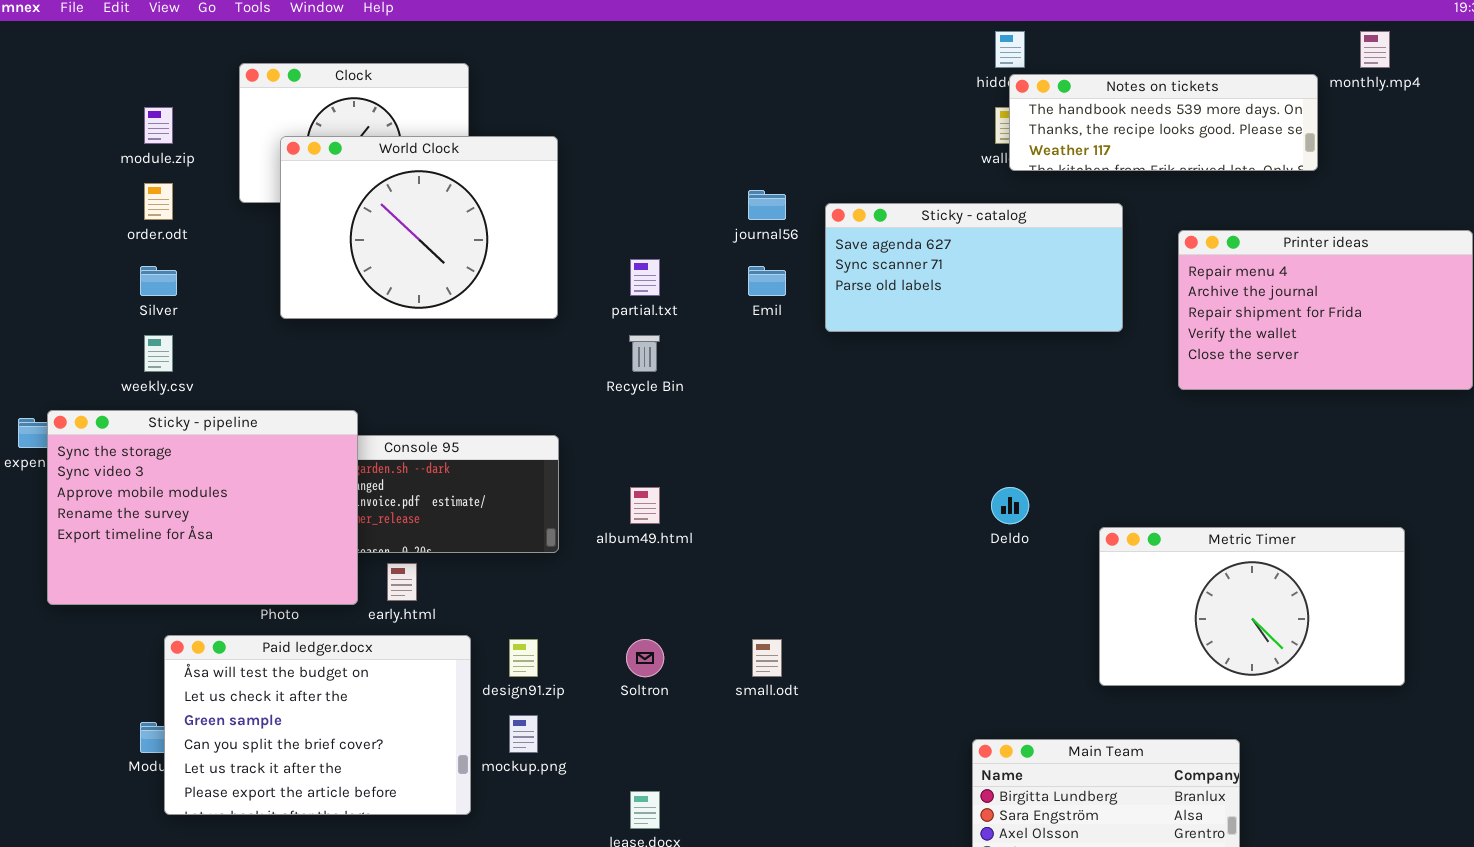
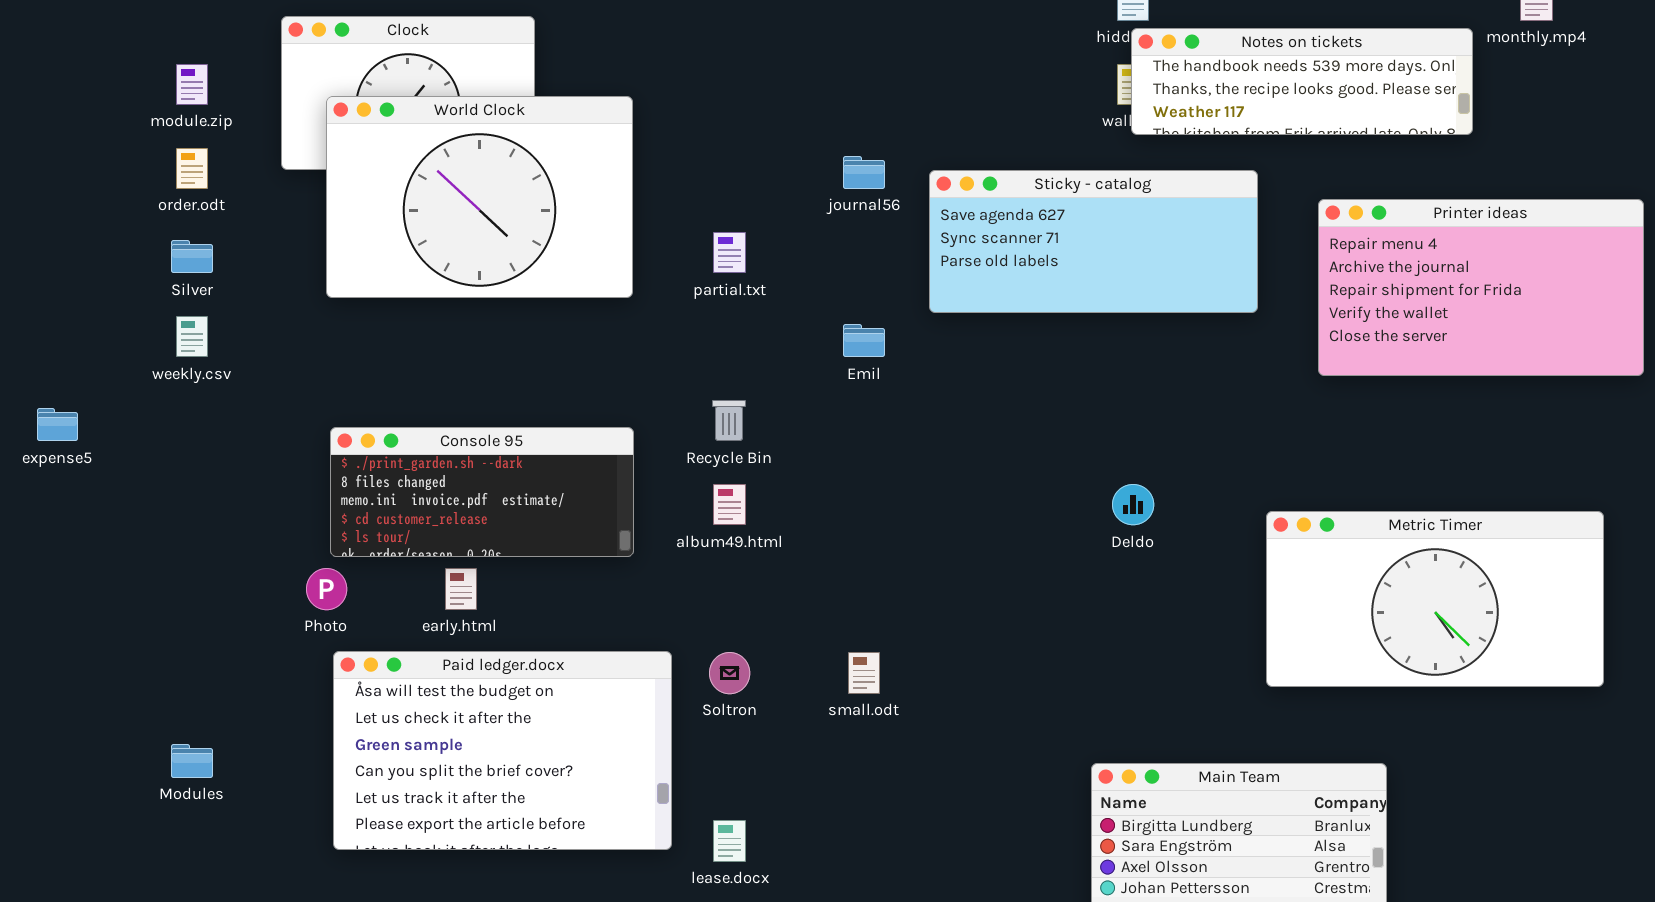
Emil: [748,266,786,296] -> [843,324,885,357], moved
Recycle Bin: [629,335,660,372] -> [712,400,746,441], moved
Sticky - pipeline: [47,410,358,605] -> none, closed
Metric Timer: [1099,527,1405,686] -> [1266,511,1604,687], moved
Paid ledger.docx: [164,635,471,815] -> [333,651,672,850], moved

